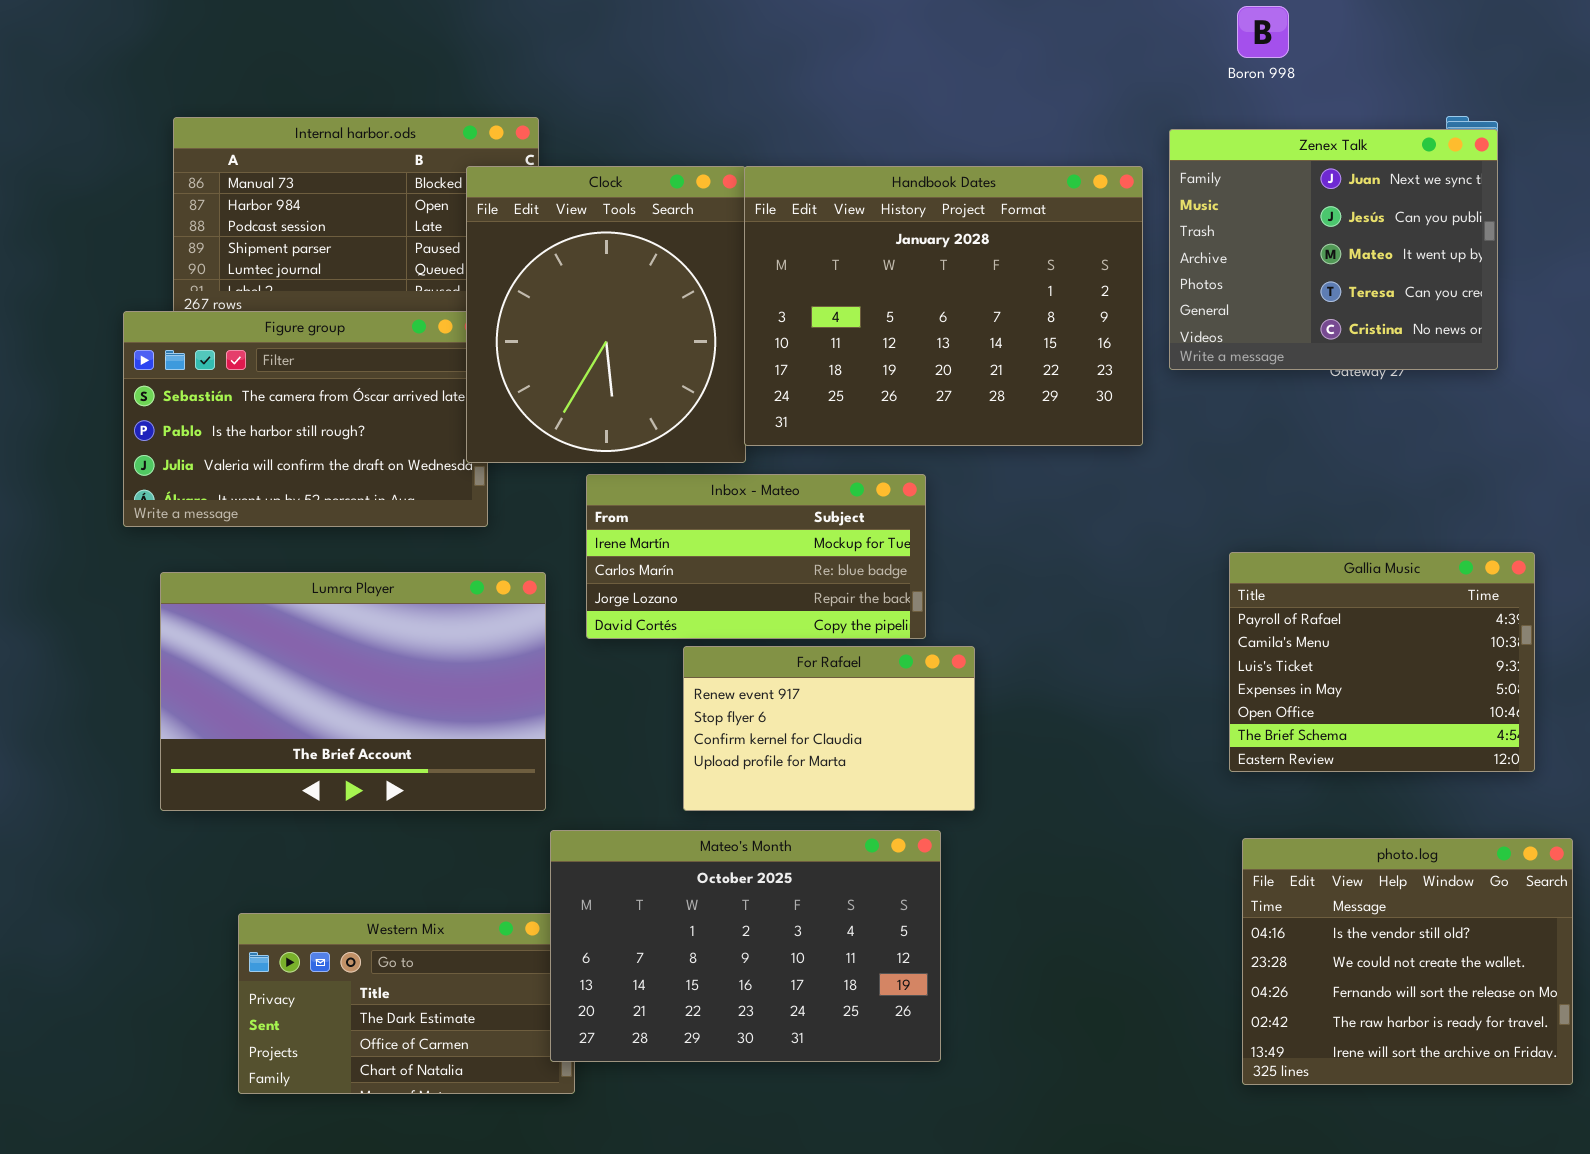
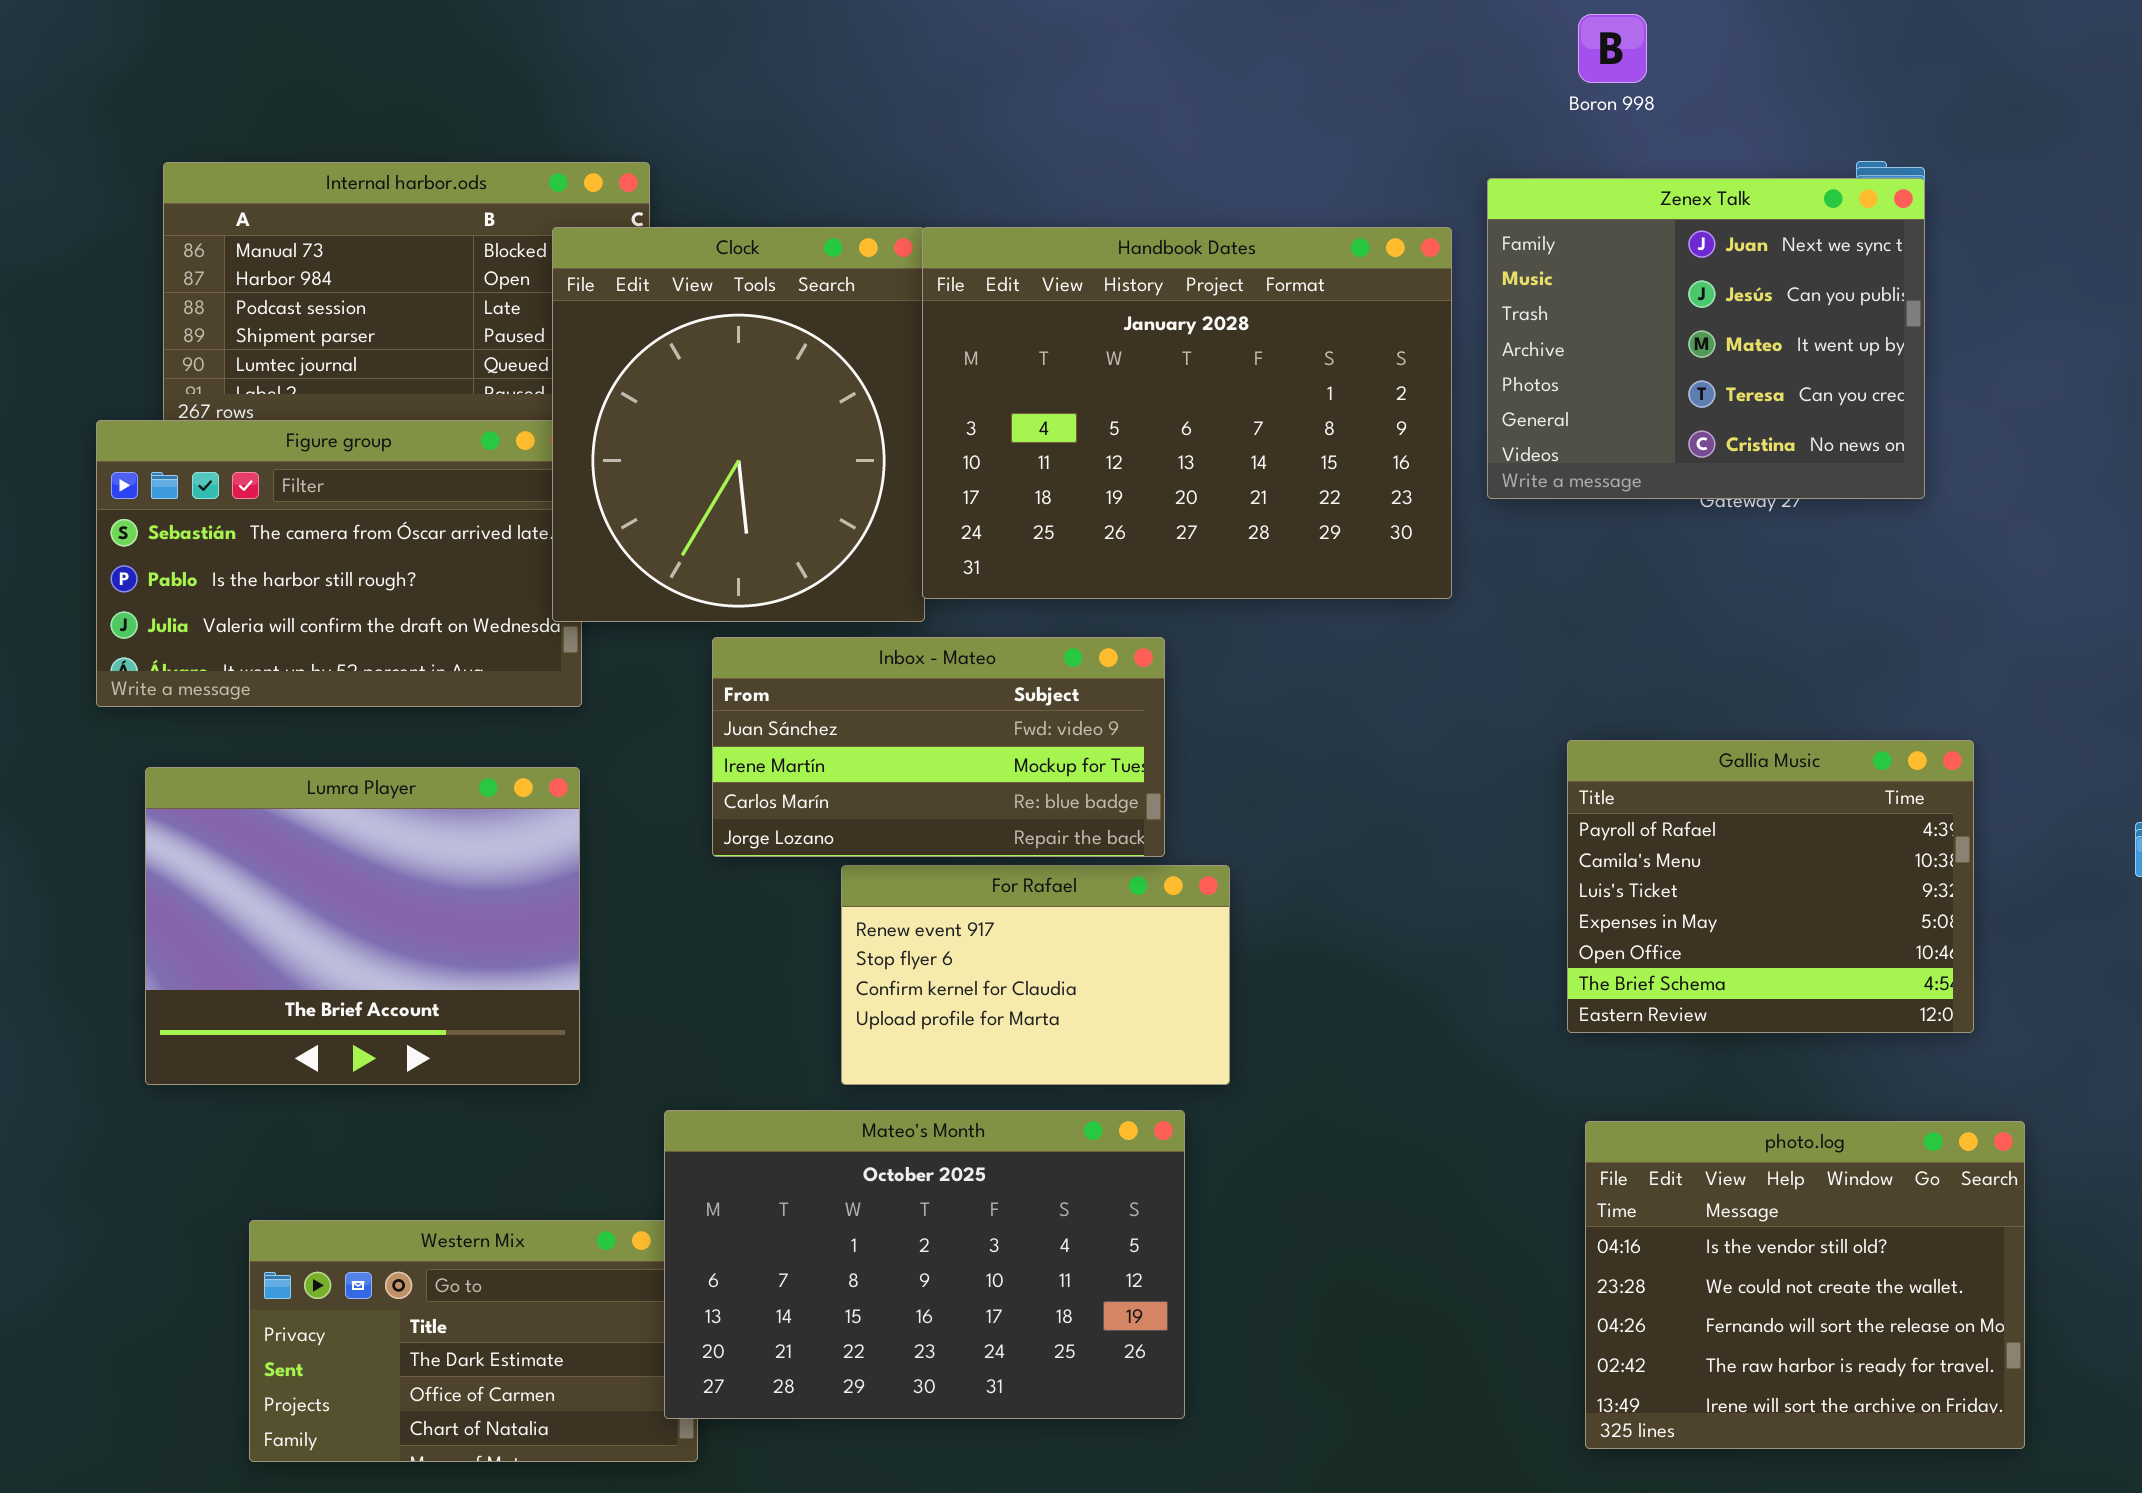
Inbox - Mateo: [586,474,926,639] -> [712,637,1165,857], scrolled up 1 row
Lumra Player: [160,572,546,811] -> [145,767,580,1085], resized

